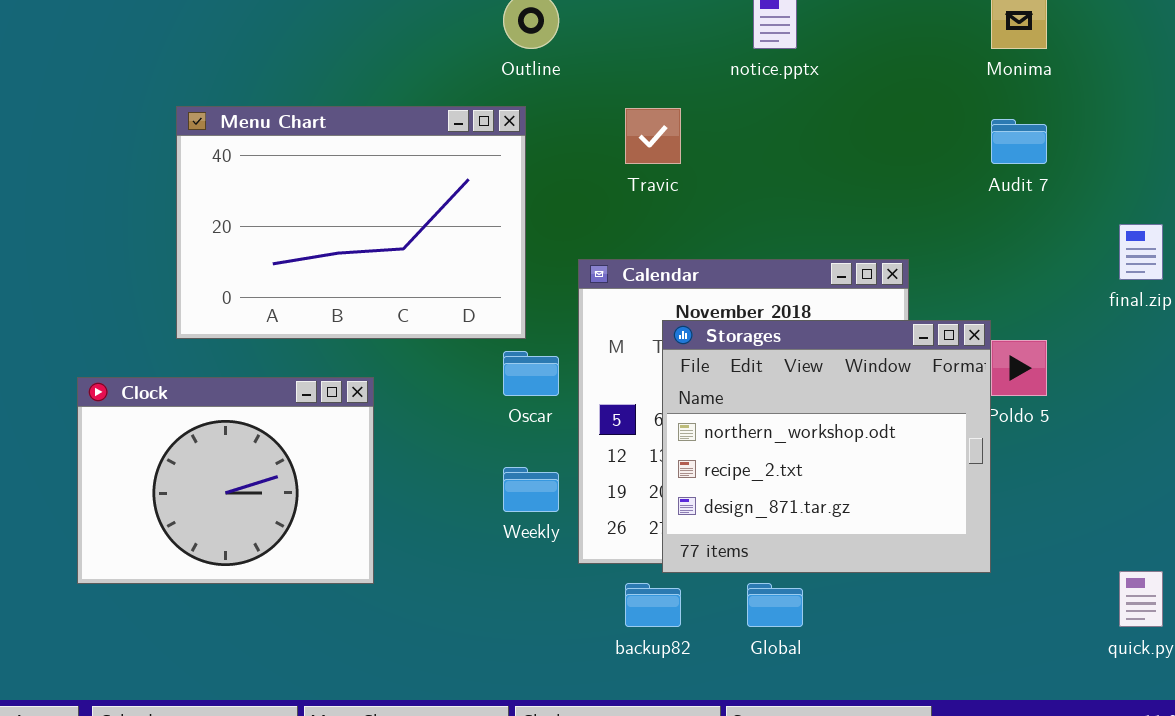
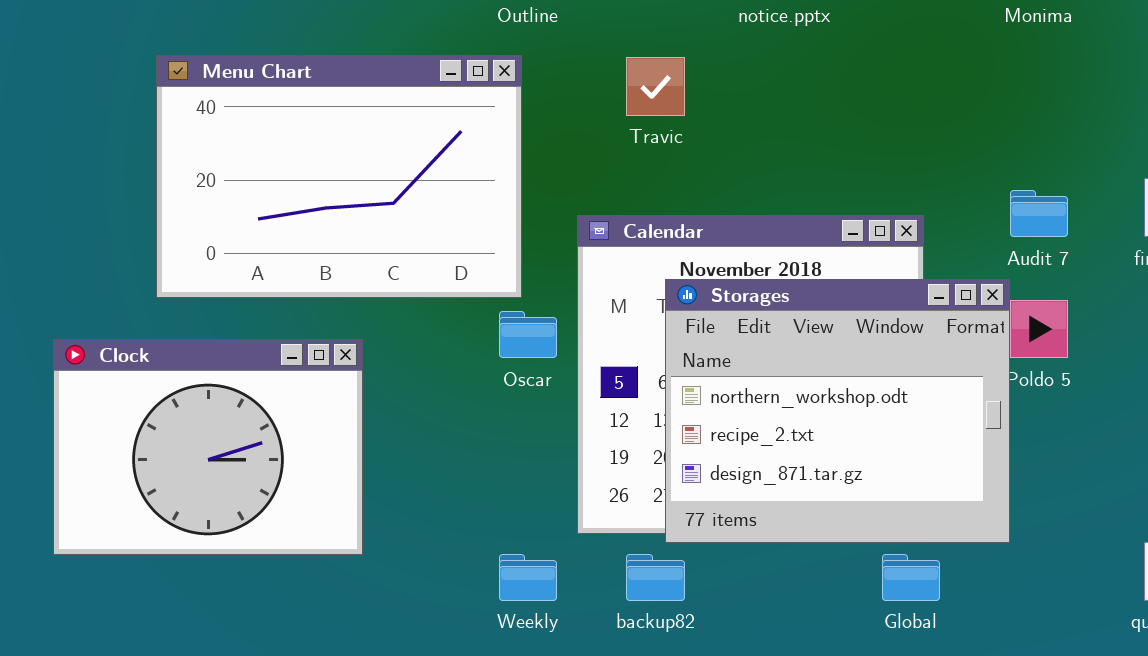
Audit 7: [991,119,1047,164] -> [1010,190,1068,237], moved
Weekly: [503,467,559,512] -> [499,554,557,601], moved
Global: [747,583,803,627] -> [882,554,940,601], moved

